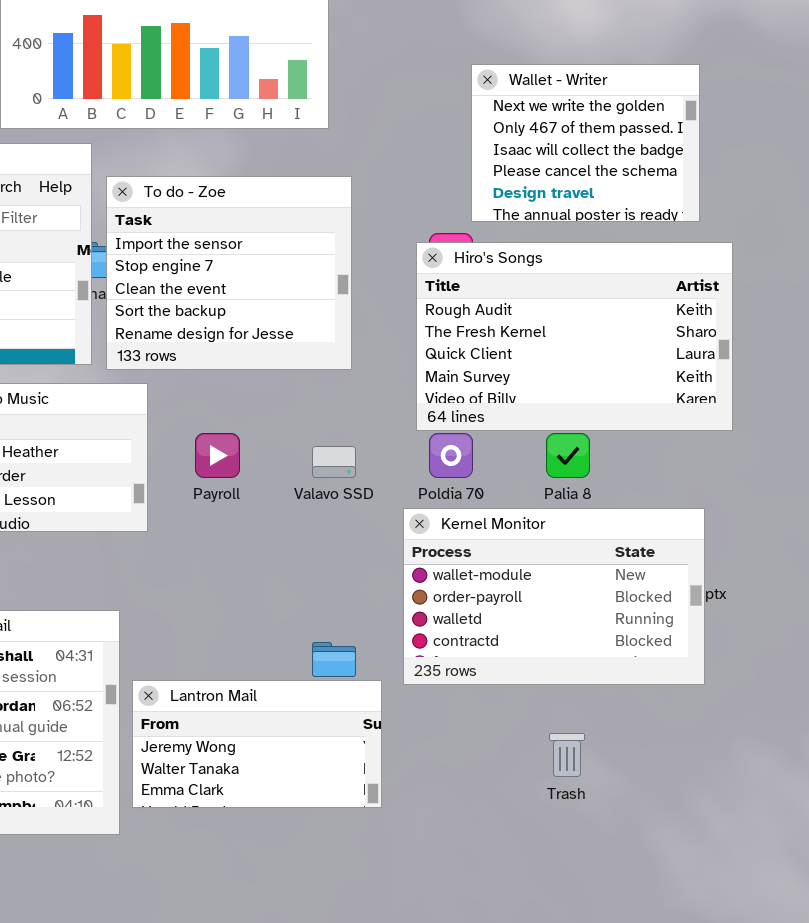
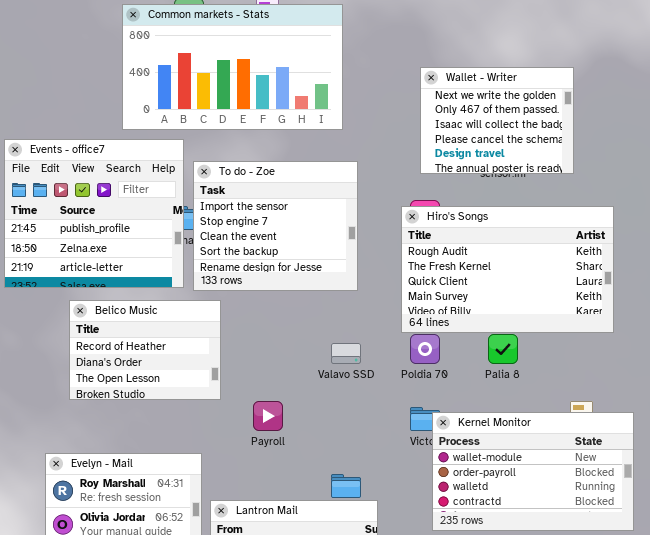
Wallet - Writer: [471,64,700,222] -> [420,67,574,174], moved
Payroll: [195,433,240,478] -> [253,401,283,431], moved
Kernel Monitor: [403,508,705,685] -> [432,412,634,531], moved

